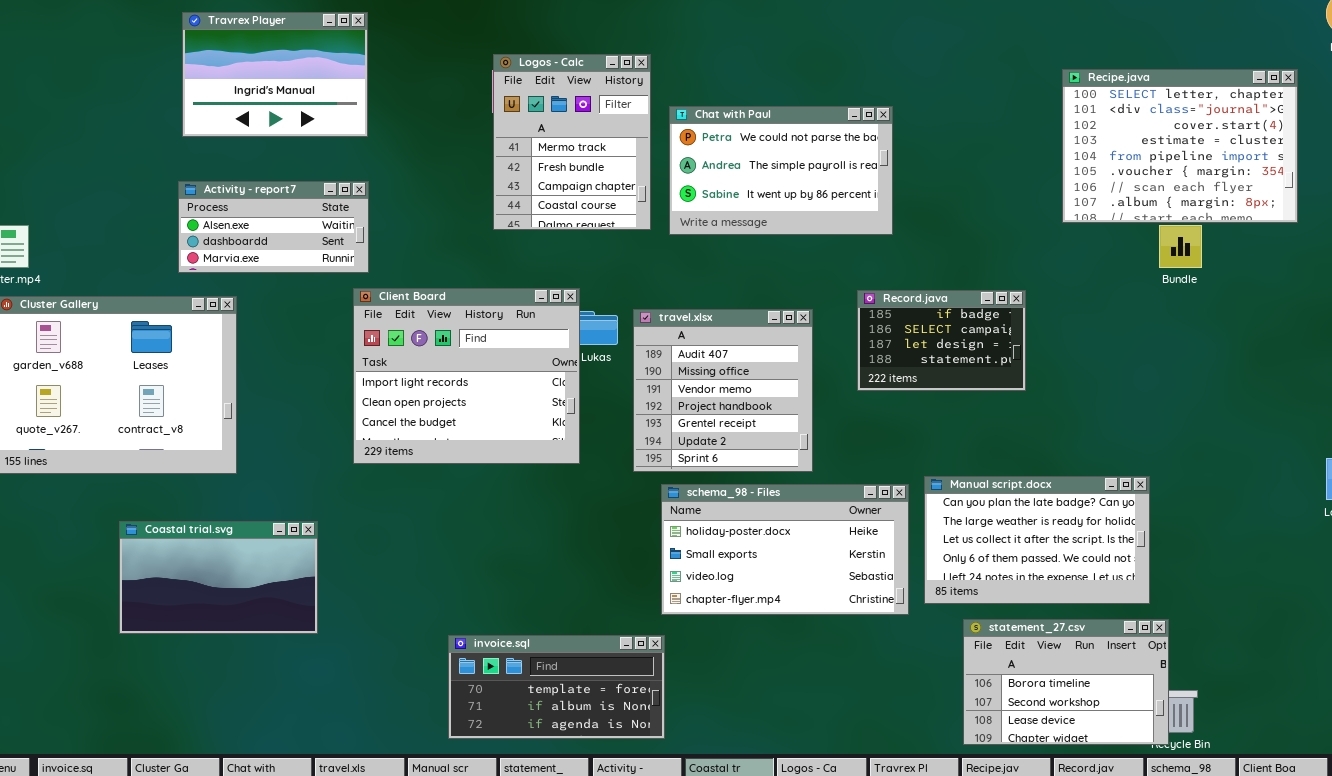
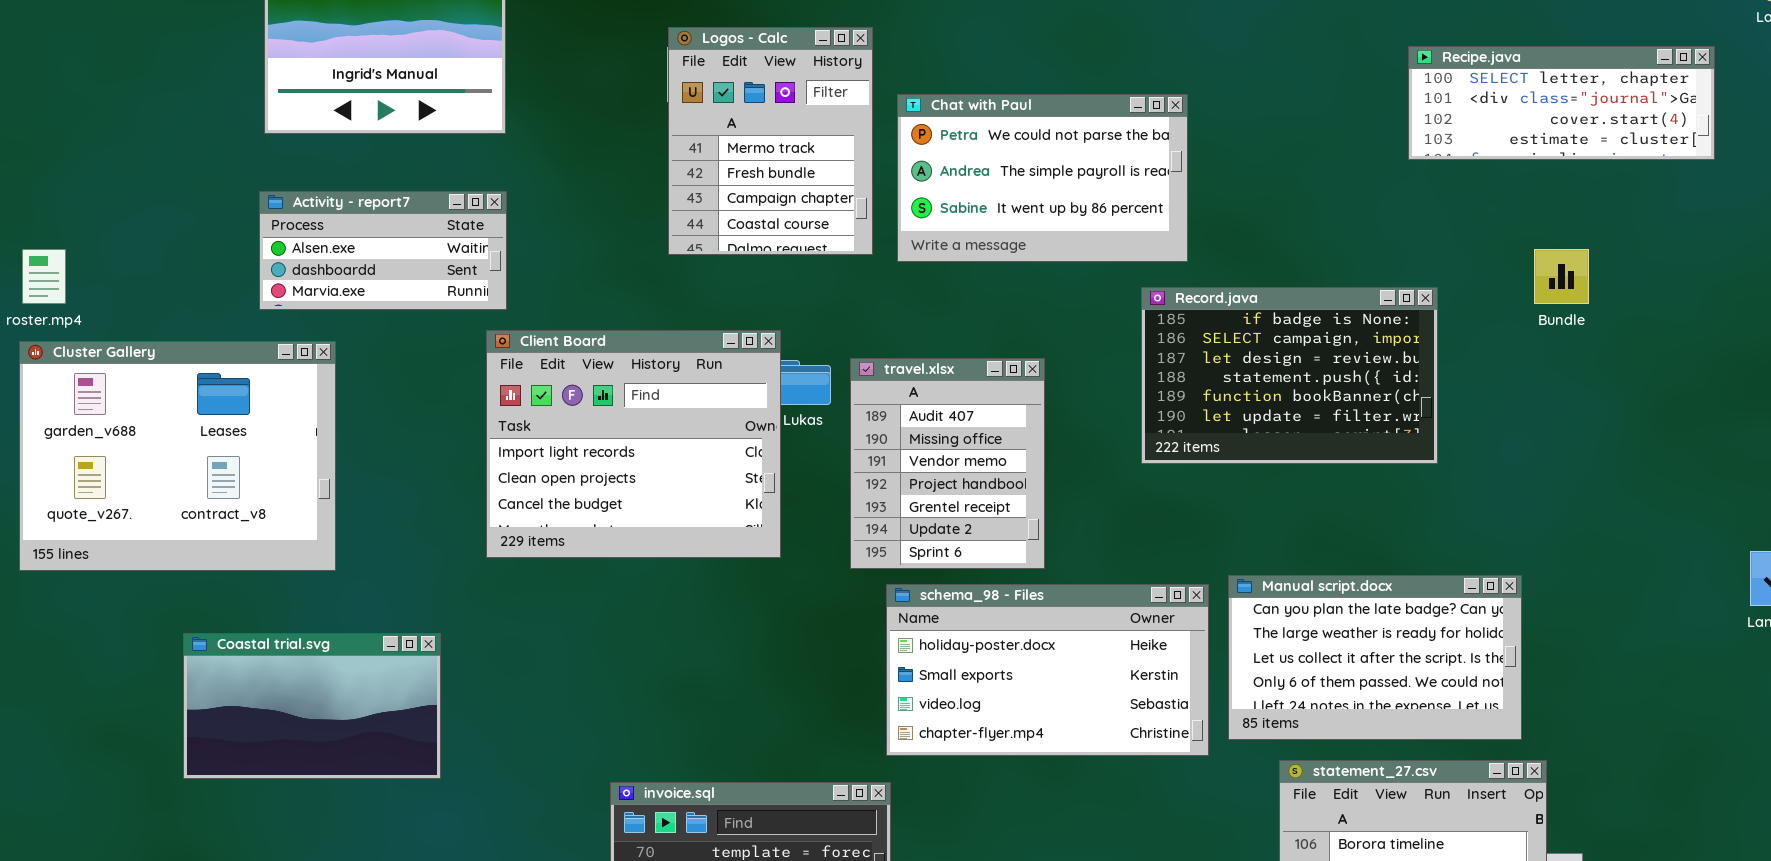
Recipe.java: [1062,69,1298,223] -> [1408,46,1715,160], resized
Record.java: [857,290,1026,391] -> [1141,287,1438,464], resized
travel.xlsx: [633,309,813,472] -> [850,358,1045,569], resized

